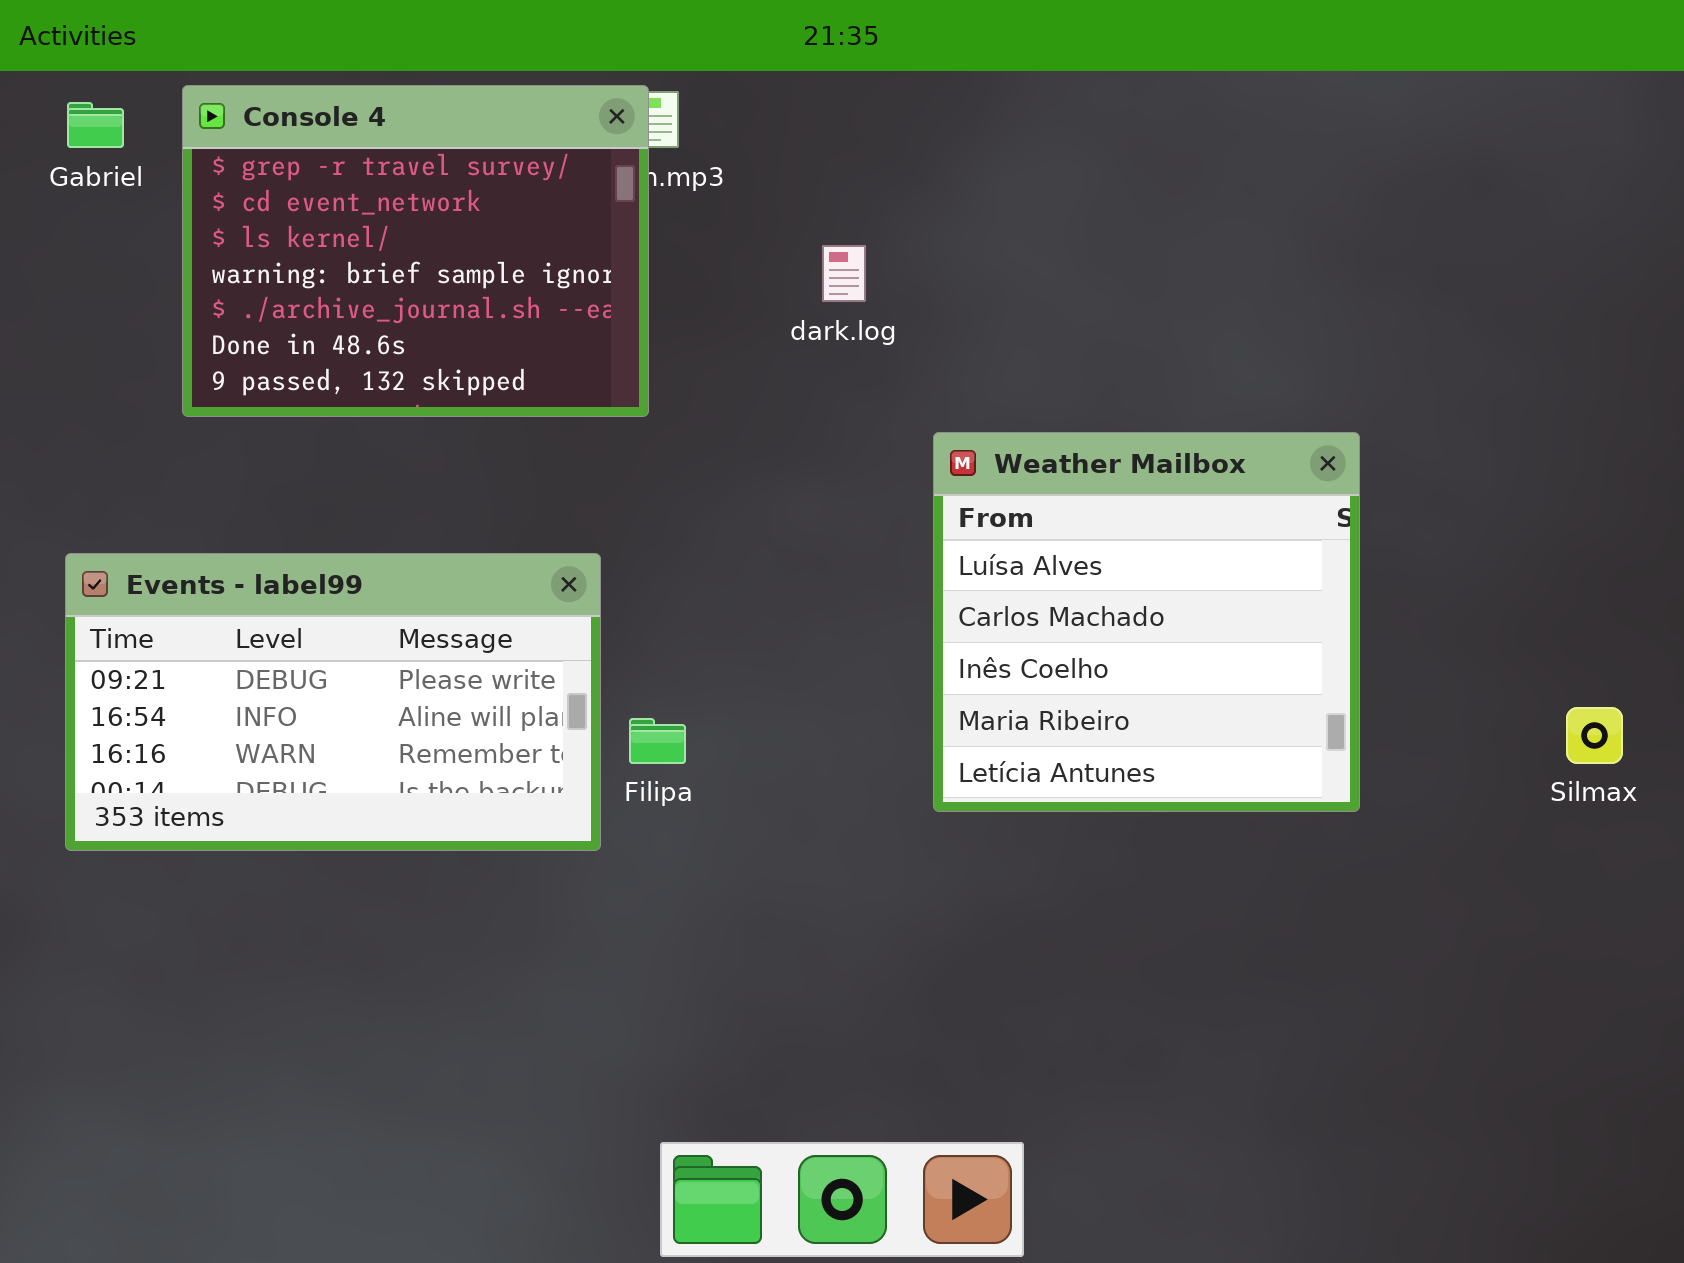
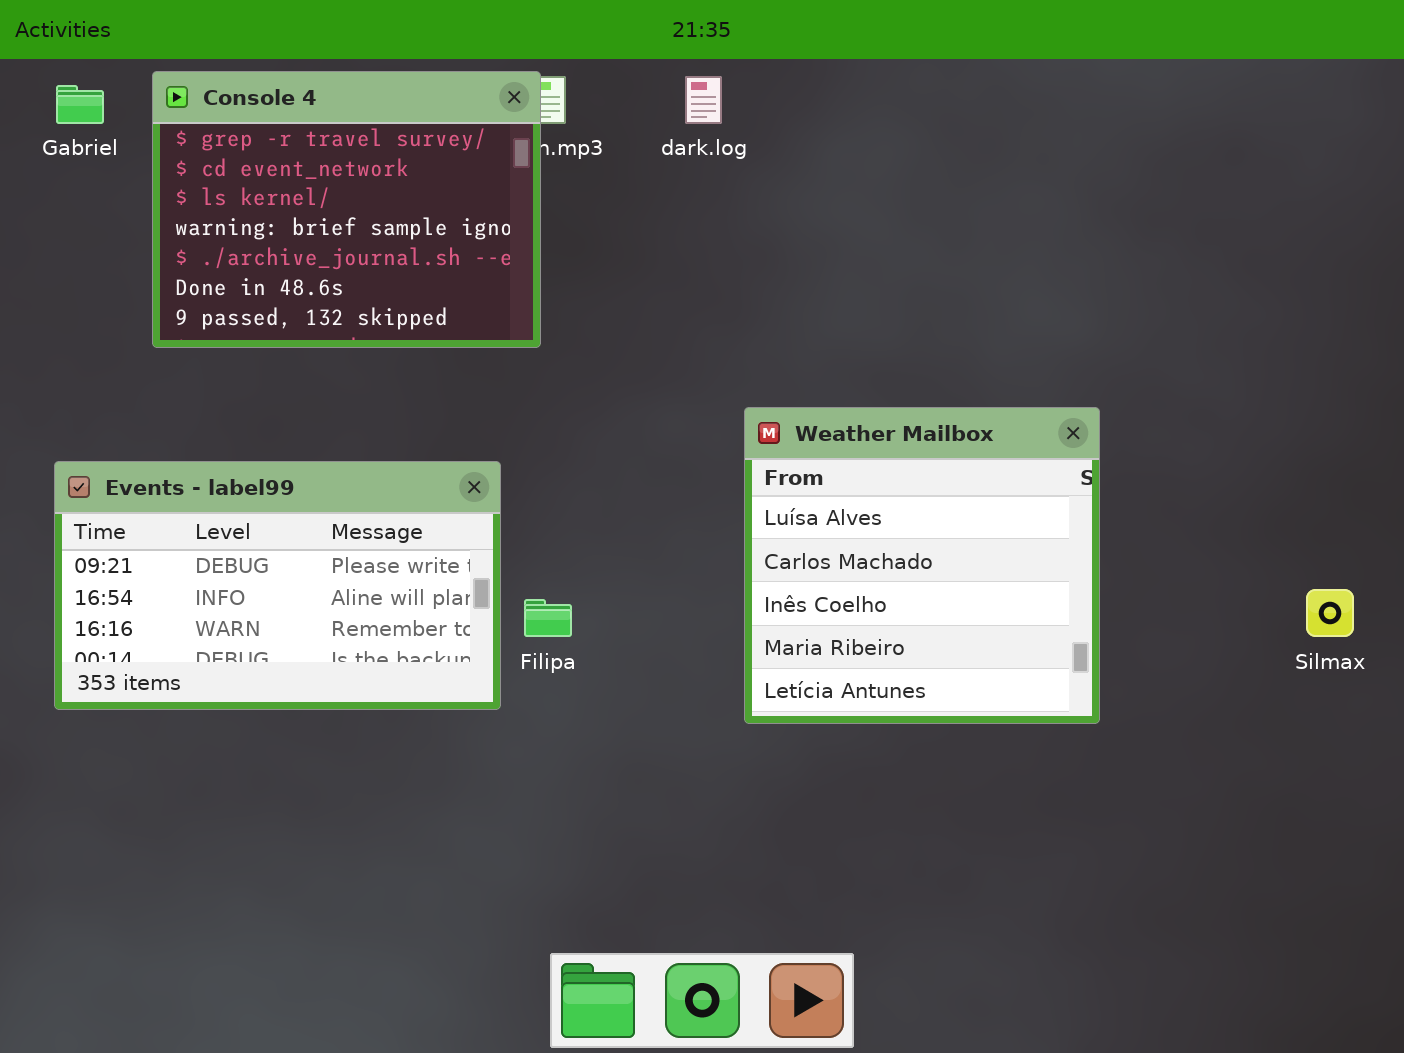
dark.log: [822,245,866,302] -> [685,76,722,124], moved
Weather Mailbox: [933,432,1360,812] -> [744,407,1100,724], moved

